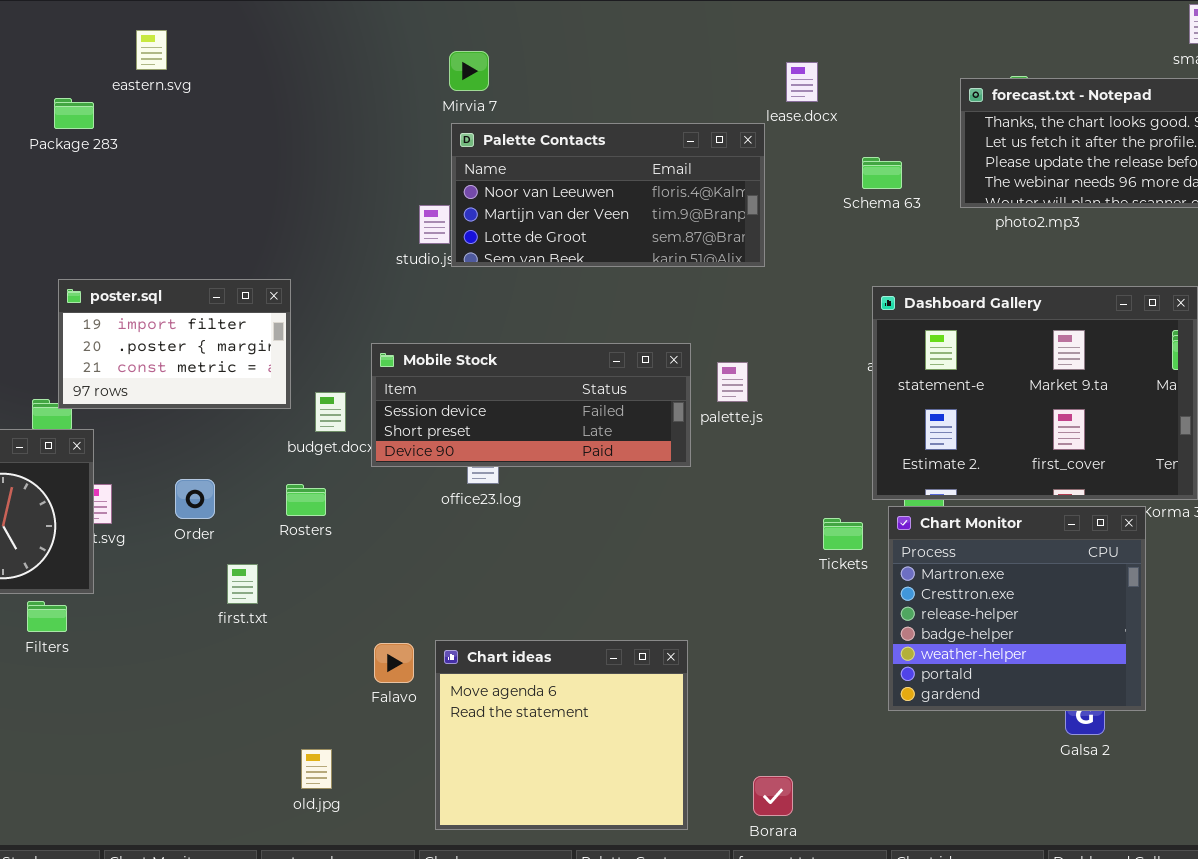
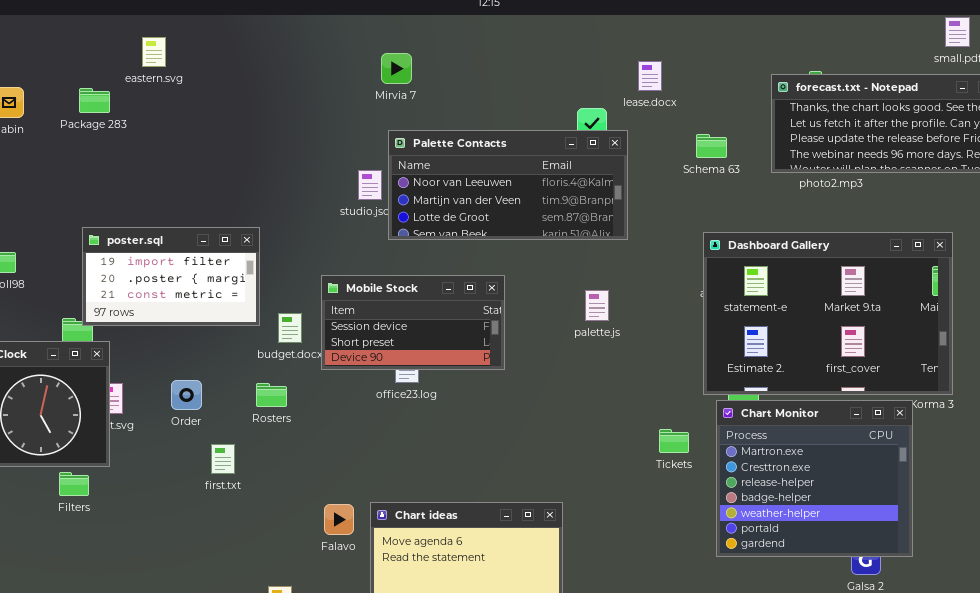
Palette Contacts: [451,123,765,267] -> [388,130,628,240], moved
Mobile Stock: [371,343,691,467] -> [321,275,505,370], resized
Tickets: [823,518,863,550] -> [659,429,689,453], moved

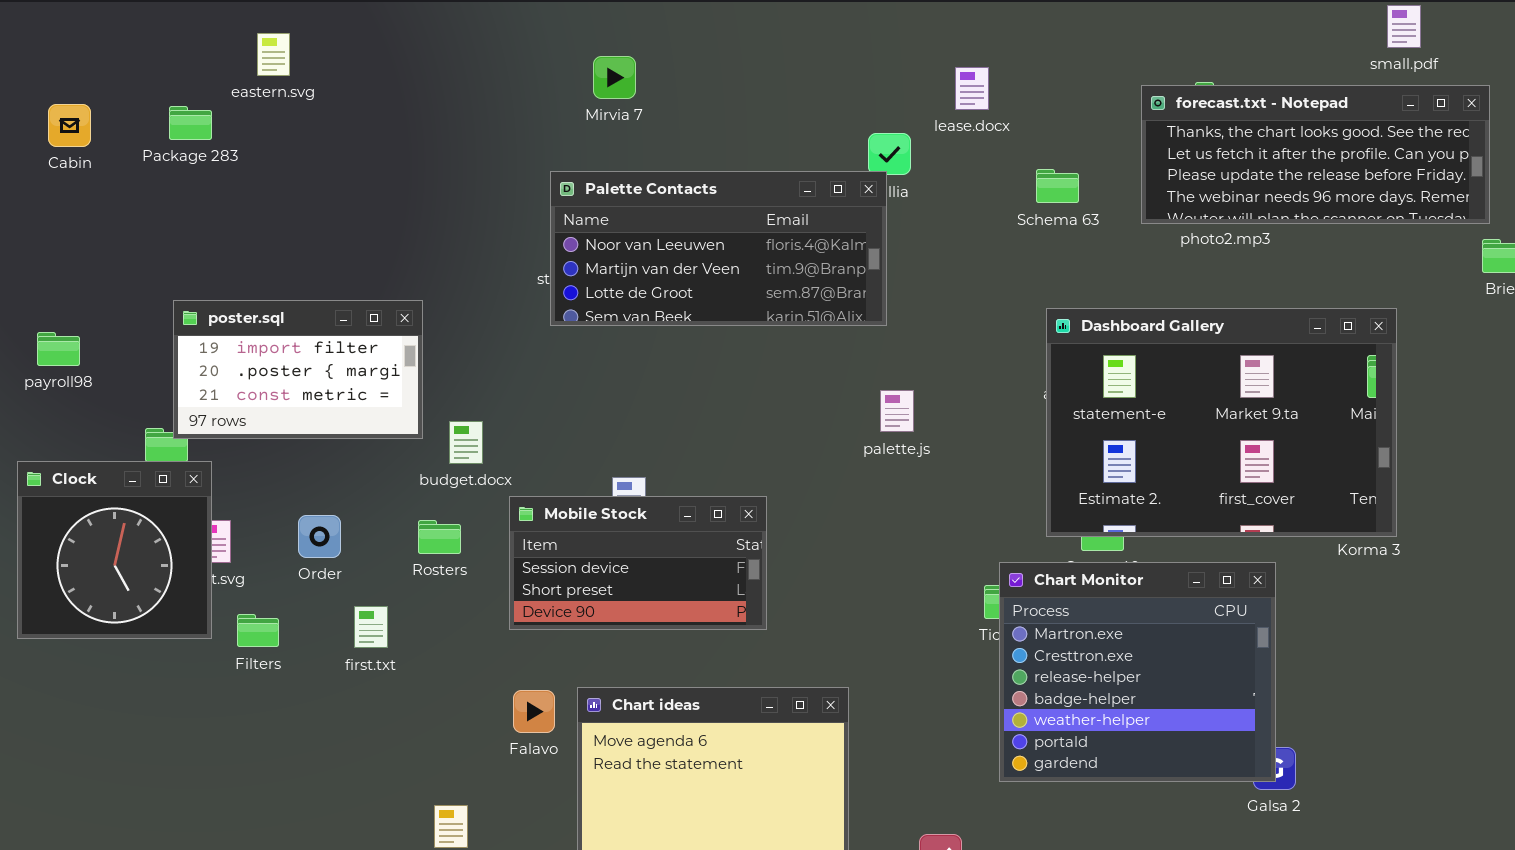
Palette Contacts: [388,130,628,240] -> [550,171,887,326], moved
Mobile Stock: [321,275,505,370] -> [509,496,767,630], moved
Chart Monitor: [716,400,913,557] -> [999,562,1276,782], moved
Filters: [59,472,89,496] -> [237,614,279,647], moved

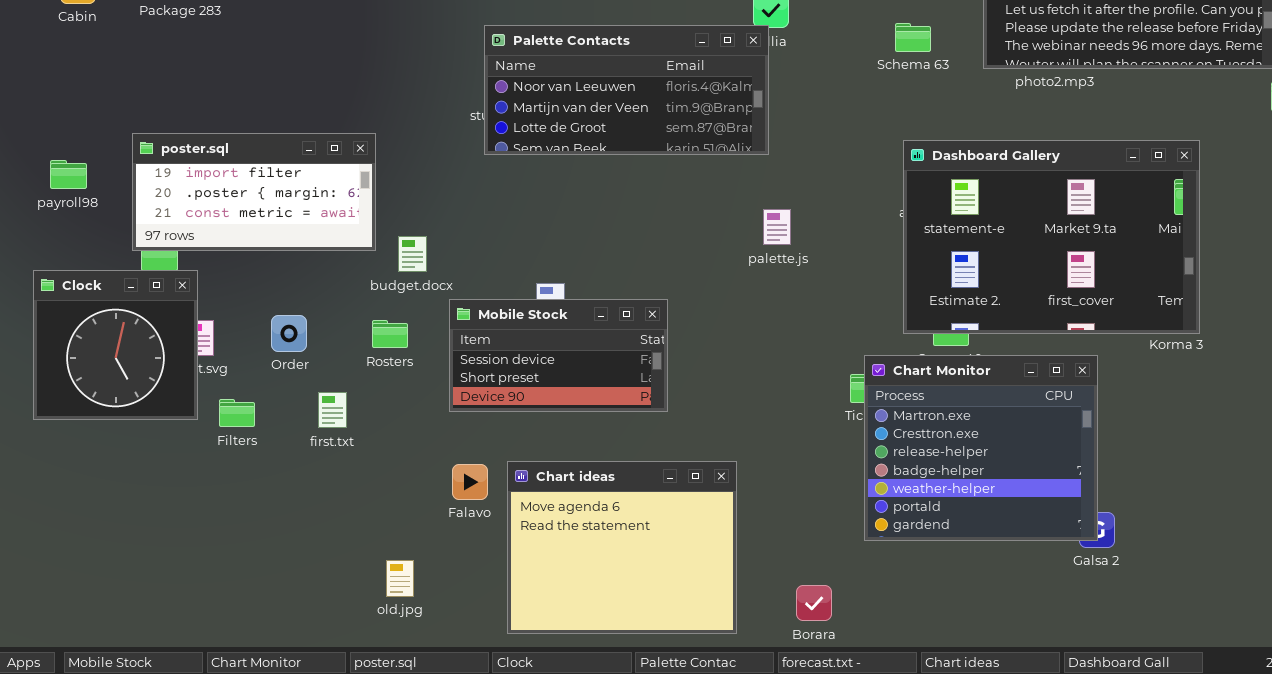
poster.sql: [173,300,423,439] -> [132,133,376,251], resized

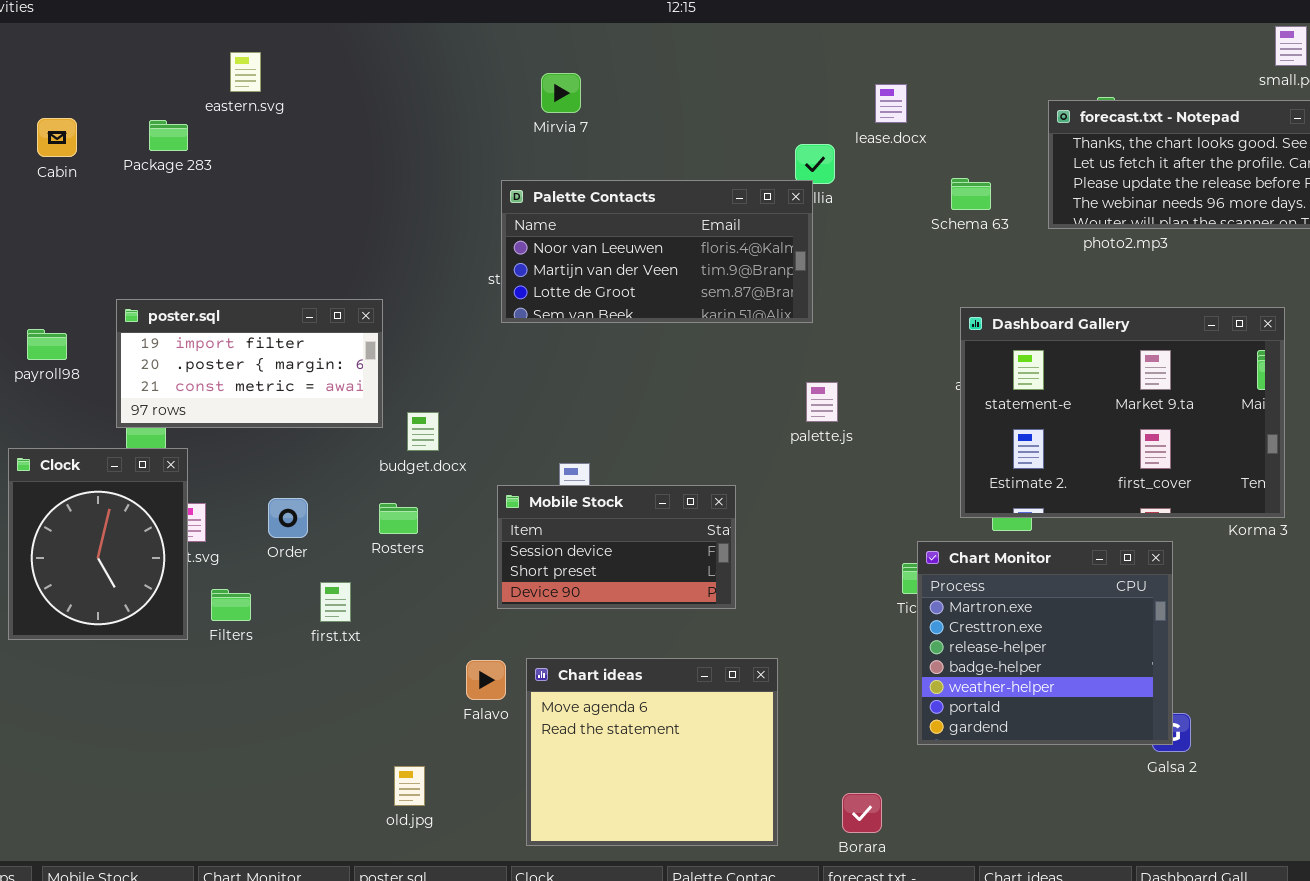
Clock: [33,270,198,420] -> [8,448,188,640], resized
Mobile Stock: [449,299,668,412] -> [497,485,736,609], moved

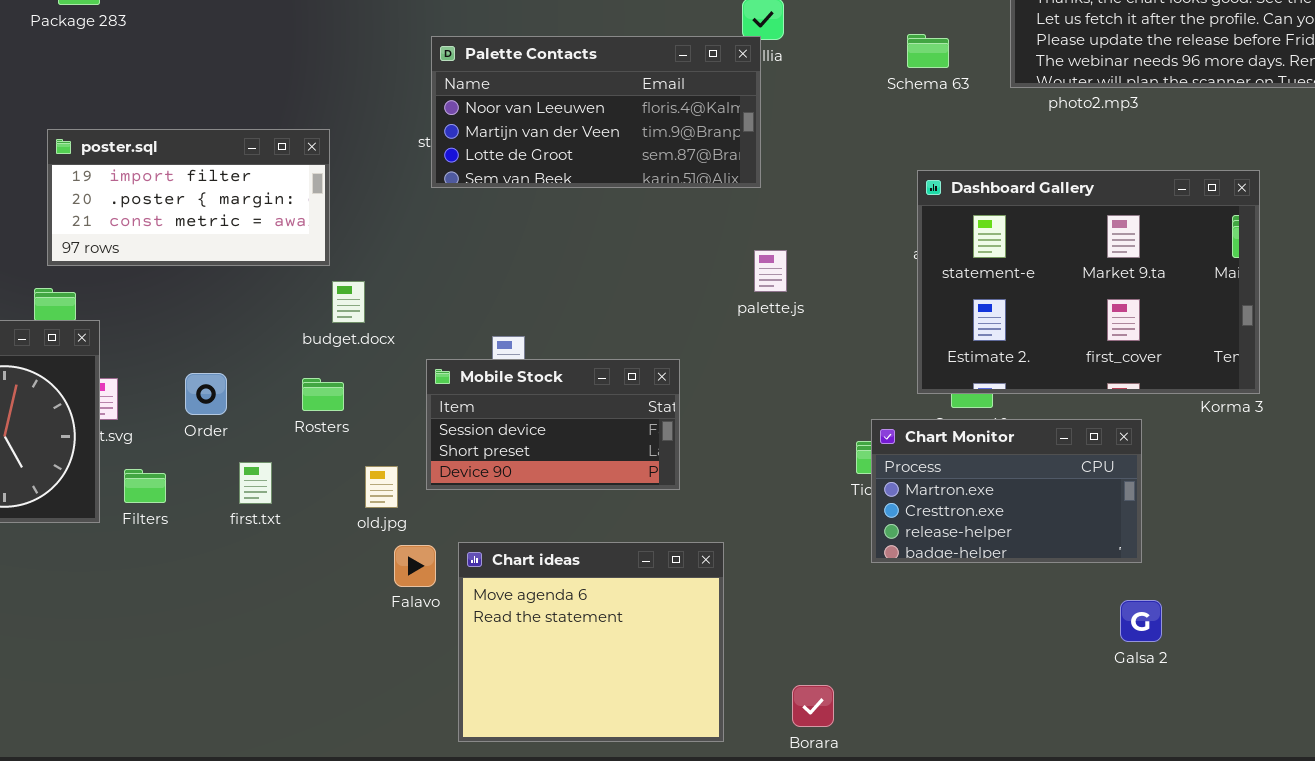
poster.sql: [116,299,383,428] -> [47,129,330,266], moved
Chart Monitor: [917,541,1173,745] -> [871,419,1142,563], resized
old.jpg: [394,766,425,806] -> [365,466,398,508], moved

